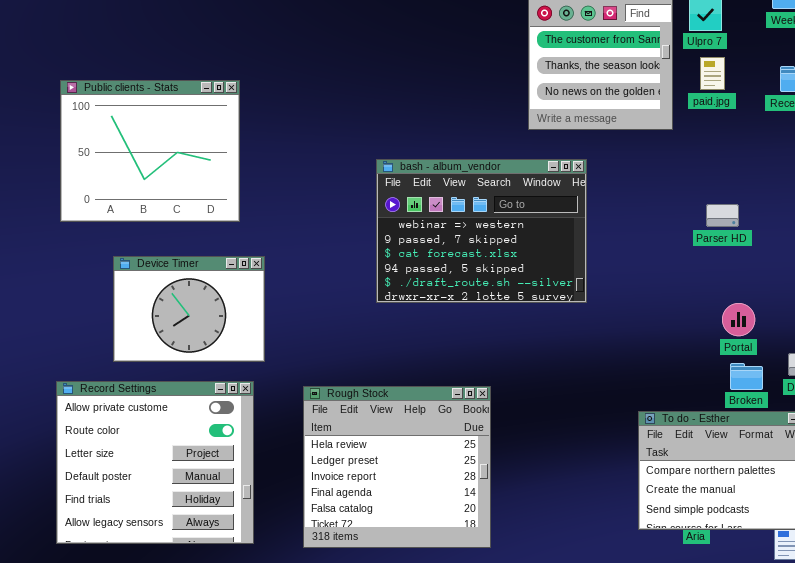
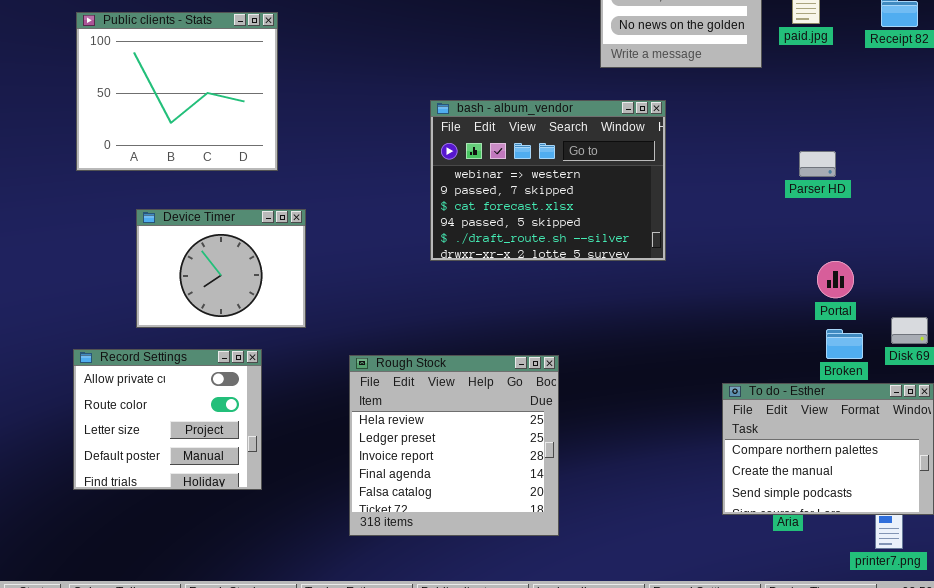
Record Settings: [56,381,254,544] -> [73,349,262,490], resized

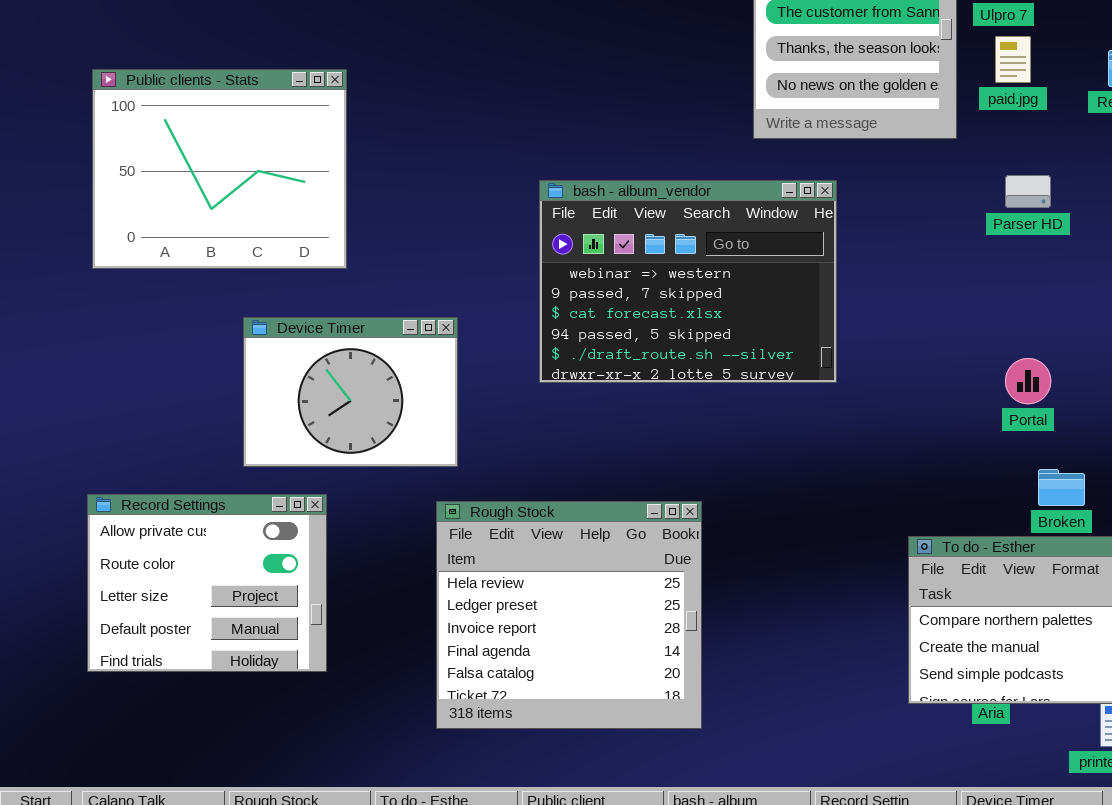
Parser HD: [799,151,836,177] -> [1005,175,1051,208], moved
Device Timer: [136,209,306,328] -> [243,317,458,467], moved
Portal: [817,261,854,298] -> [1005,358,1051,404], moved

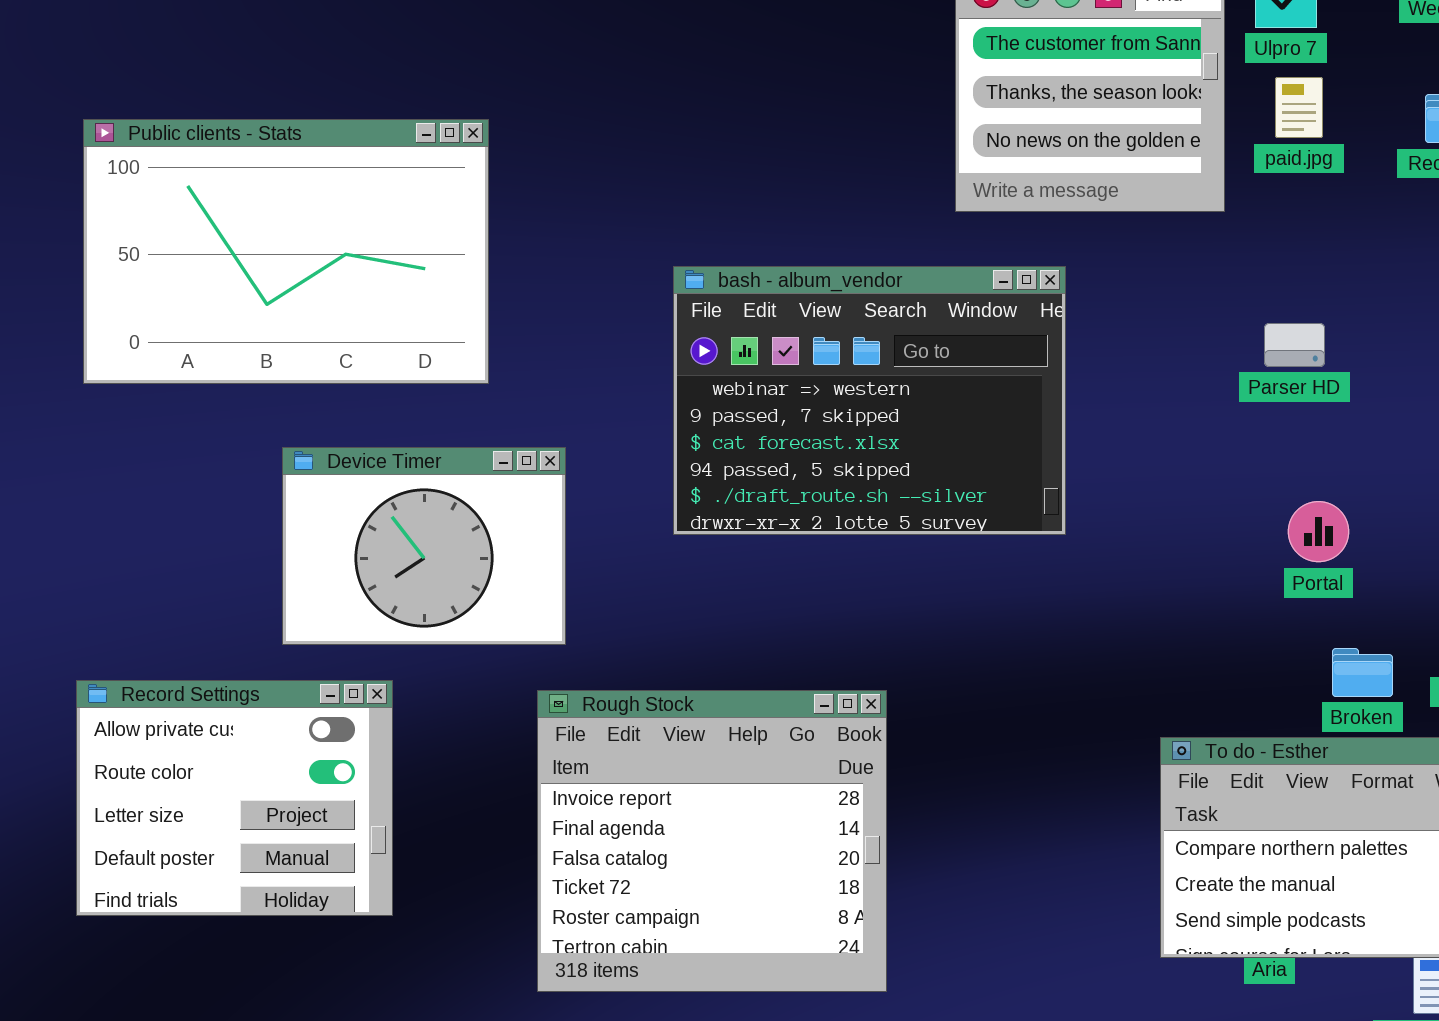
Public clients - Stats: [92,69,347,269] -> [83,119,489,384], resized
Parser HD: [1005,175,1051,208] -> [1264,323,1325,367], moved
Rough Stock: [436,501,702,729] -> [537,690,887,992], scrolled down 2 rows

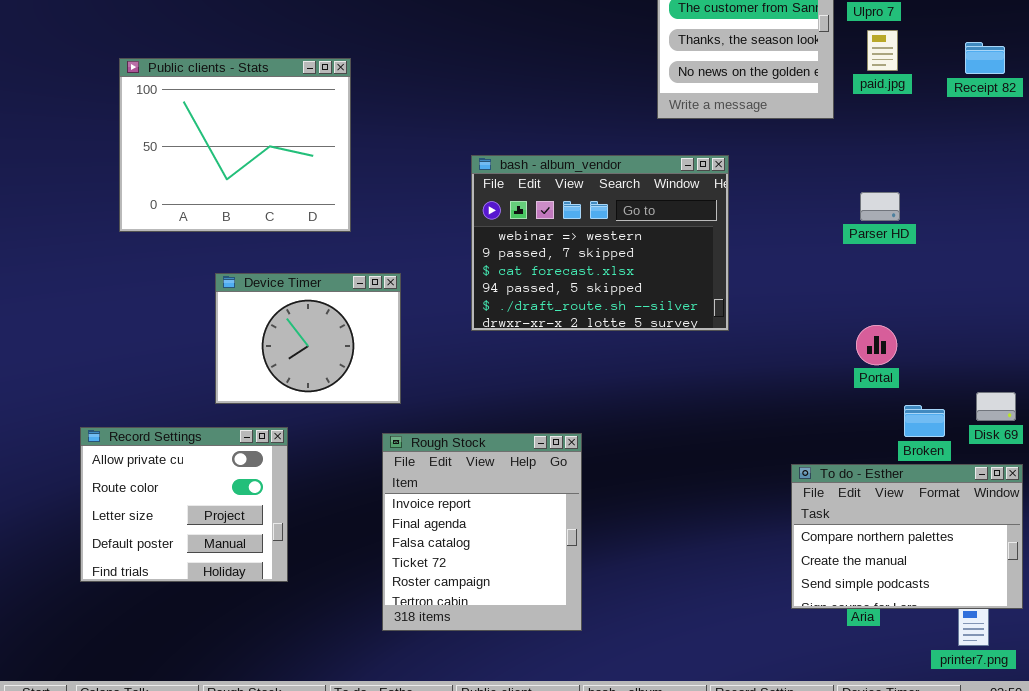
Public clients - Stats: [83,119,489,384] -> [119,58,351,232], resized
Portal: [1288,501,1349,562] -> [856,325,897,365], moved
Rough Stock: [537,690,887,992] -> [382,433,582,631], resized

